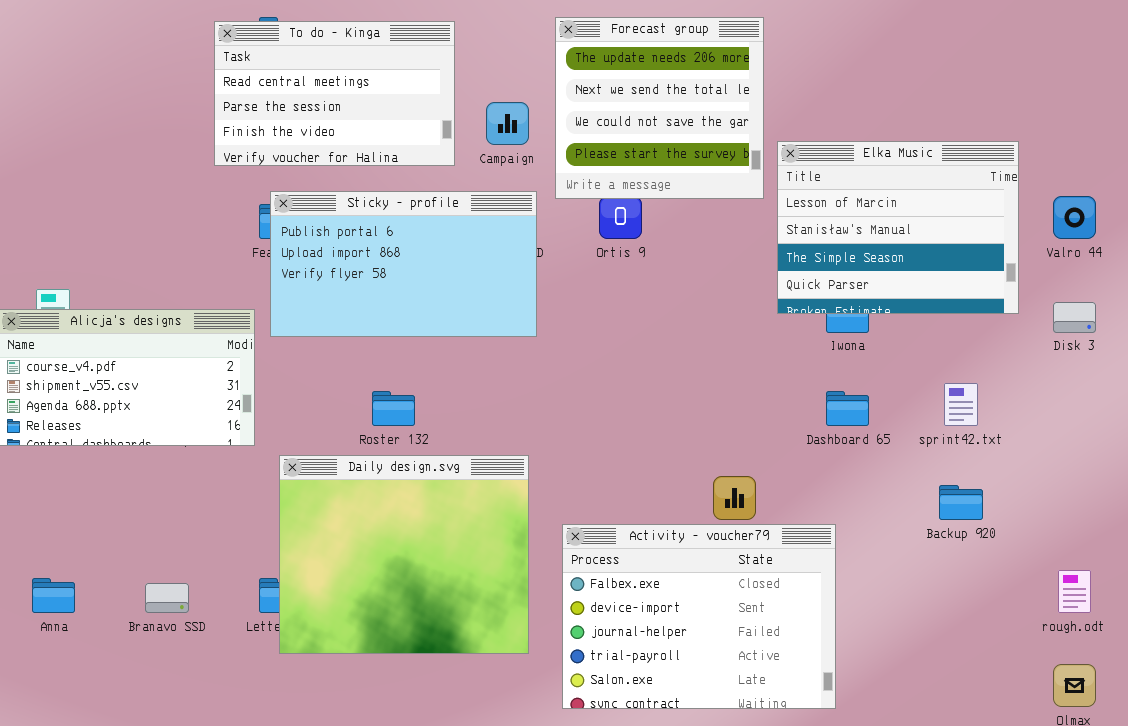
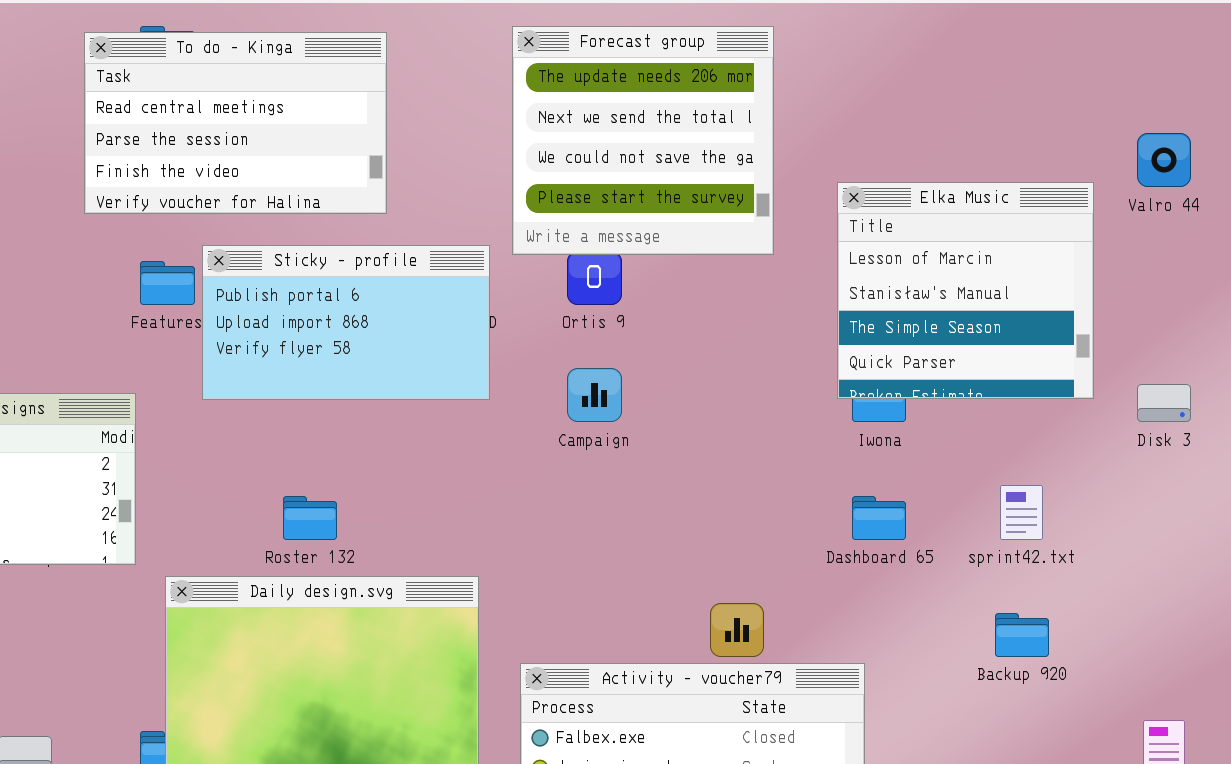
Campaign: [486,102,529,145] -> [567,368,622,422], moved
Elka Music: [777,141,1019,314] -> [837,182,1094,399], resized
Sticky - profile: [270,191,537,337] -> [202,245,490,400], resized
Valro 44: [1053,196,1096,239] -> [1137,133,1191,187], moved

